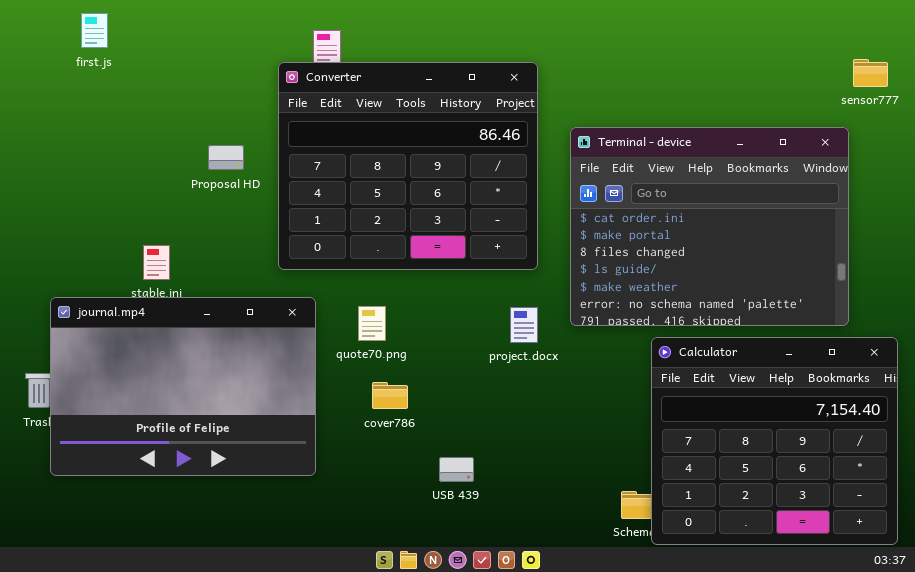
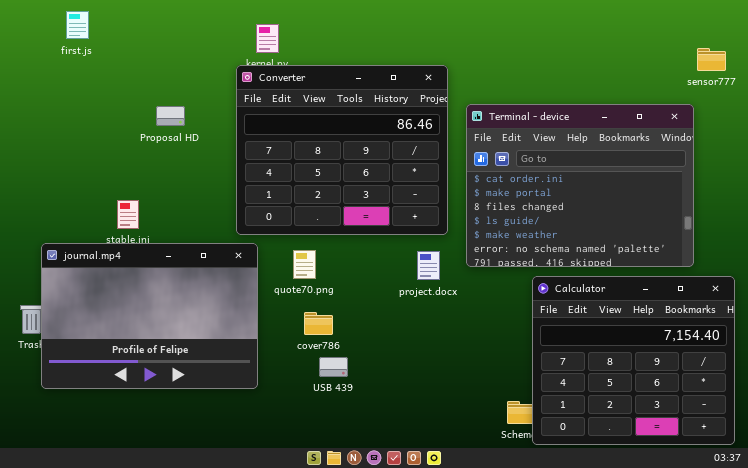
Converter: [278,62,538,270] -> [236,65,448,235], moved
Proposal HD: [208,145,244,170] -> [156,106,185,126], moved
USB 439: [439,457,474,482] -> [319,357,348,377], moved

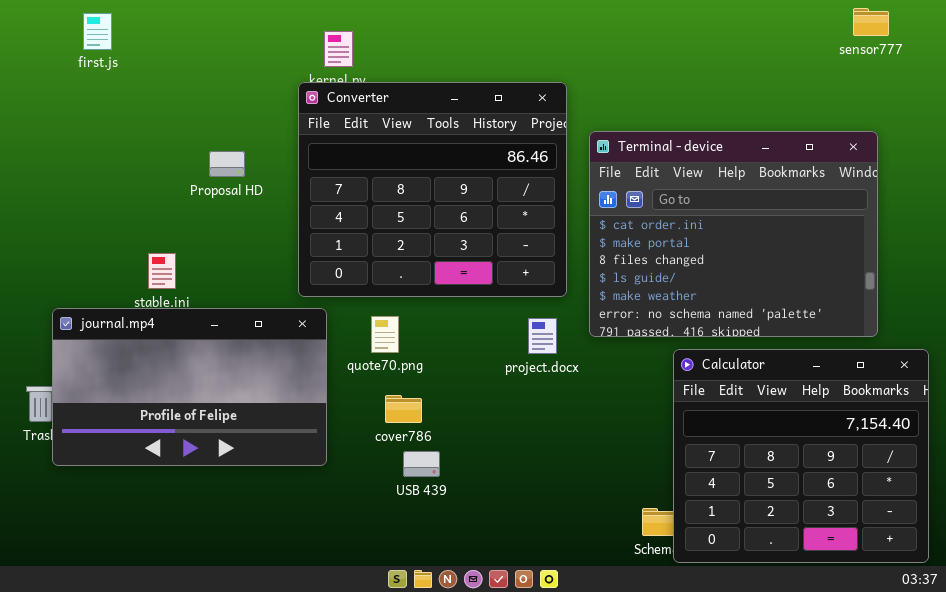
sensor777: [697,48,726,71] -> [853,8,889,36], moved
Proposal HD: [156,106,185,126] -> [209,151,245,177], moved
journal.mp4: [41,243,258,389] -> [52,308,327,466], resized

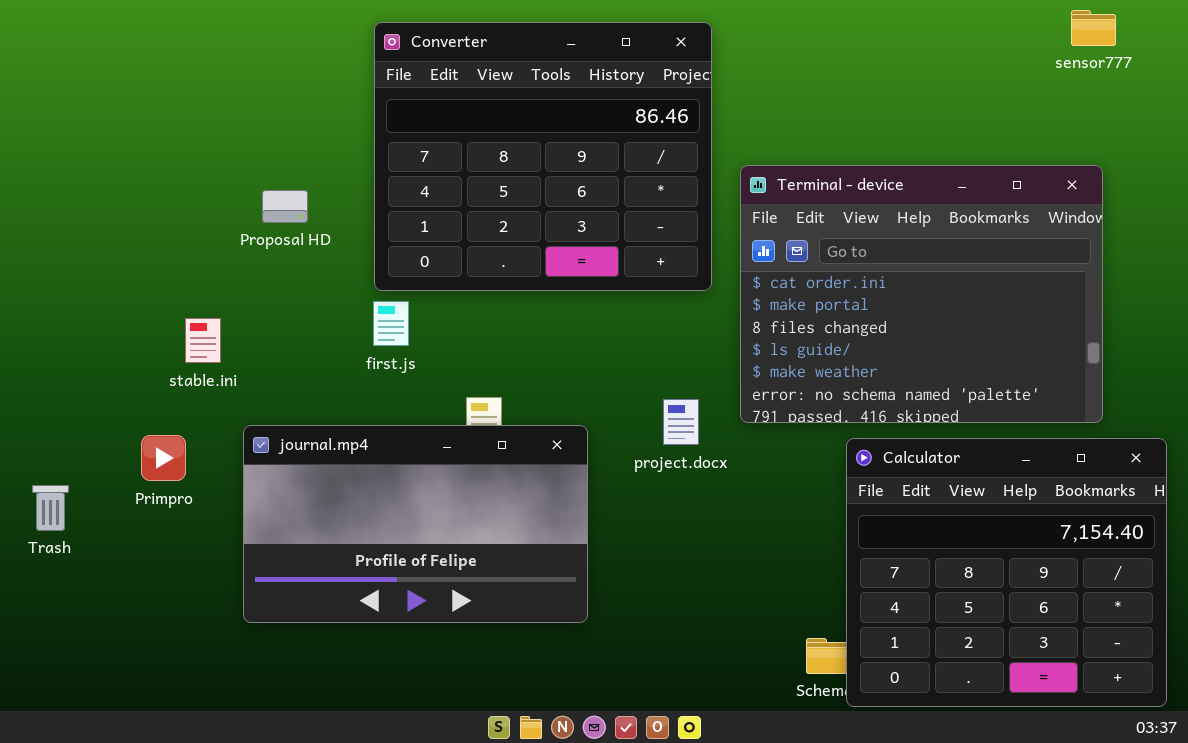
first.js: [83,13,112,50] -> [373,301,409,346], moved
Converter: [298,82,567,297] -> [374,22,712,291], moved
journal.mp4: [52,308,327,466] -> [243,425,588,623], moved

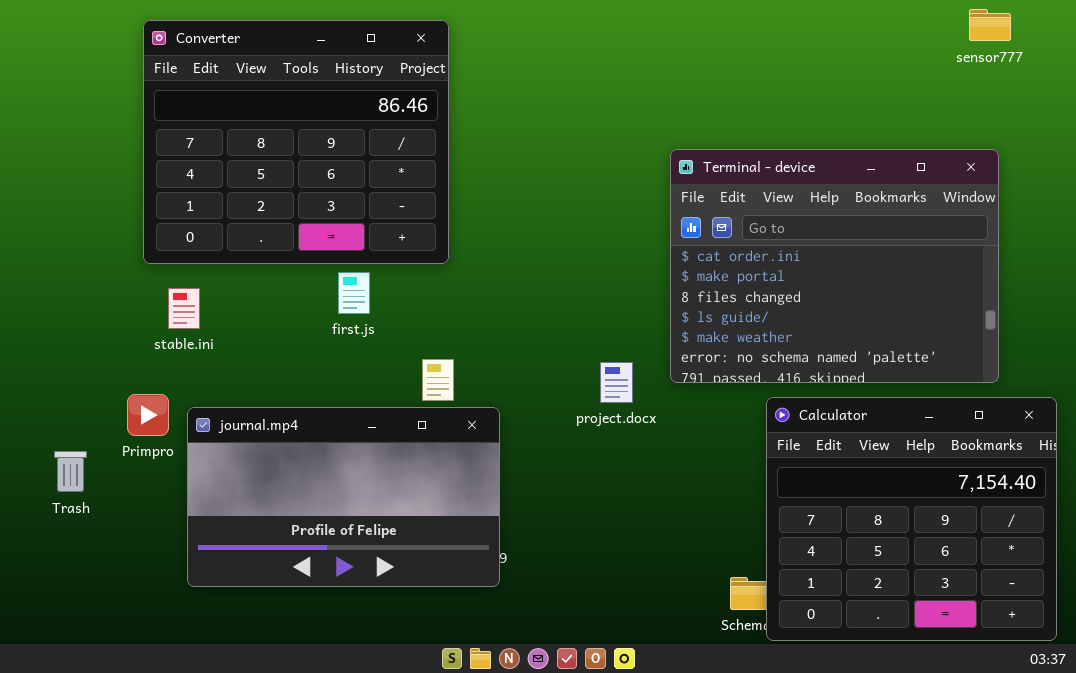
Converter: [374,22,712,291] -> [143,20,449,264], moved
journal.mp4: [243,425,588,623] -> [187,407,500,587], moved
Trash: [32,485,69,531] -> [54,451,87,492], moved

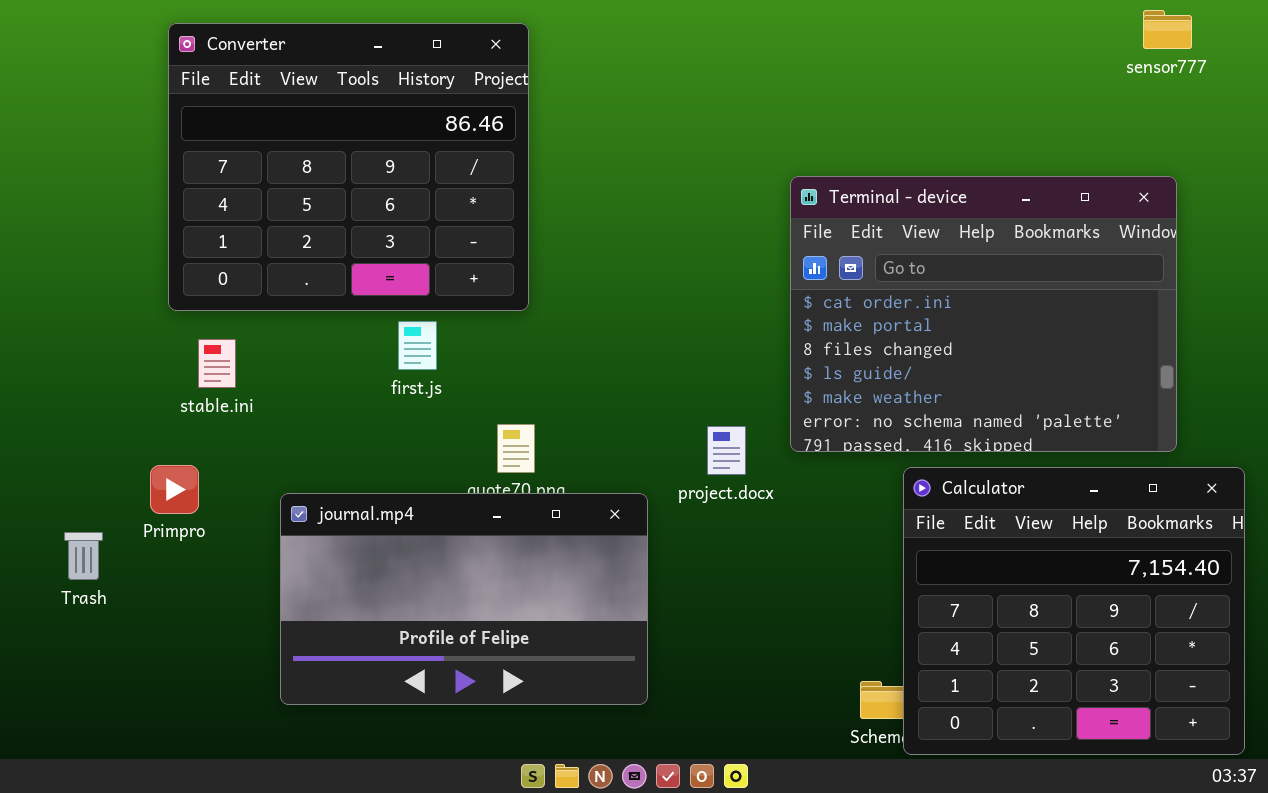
journal.mp4: [187,407,500,587] -> [280,493,648,705], moved

